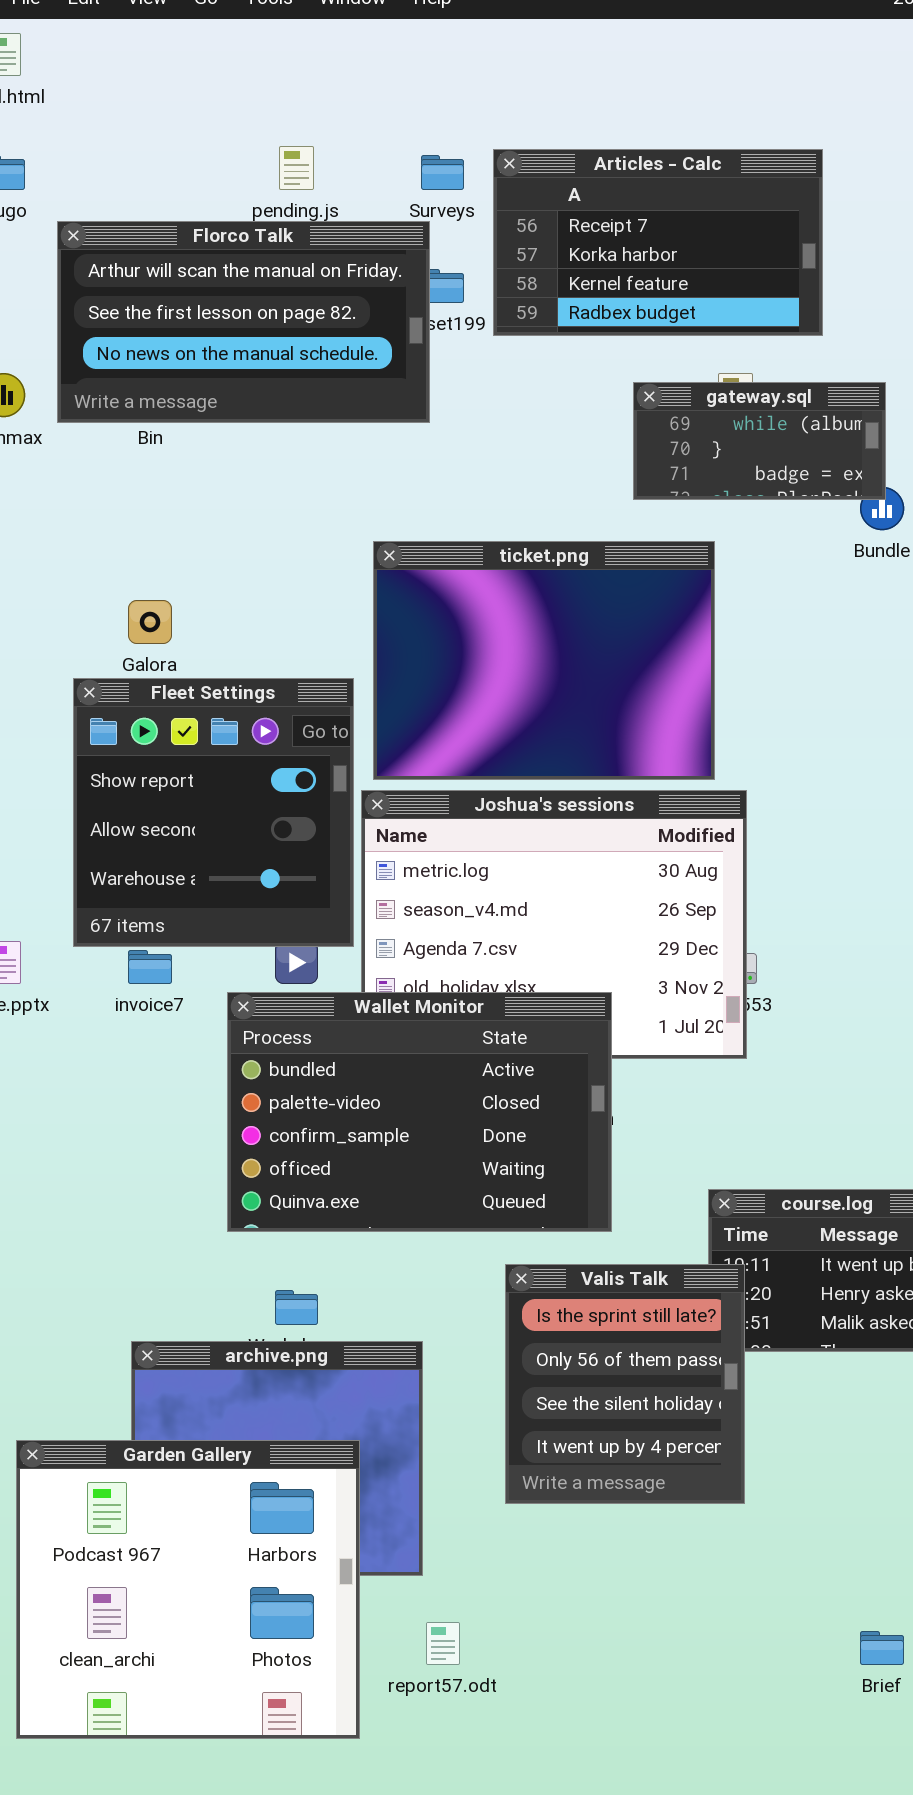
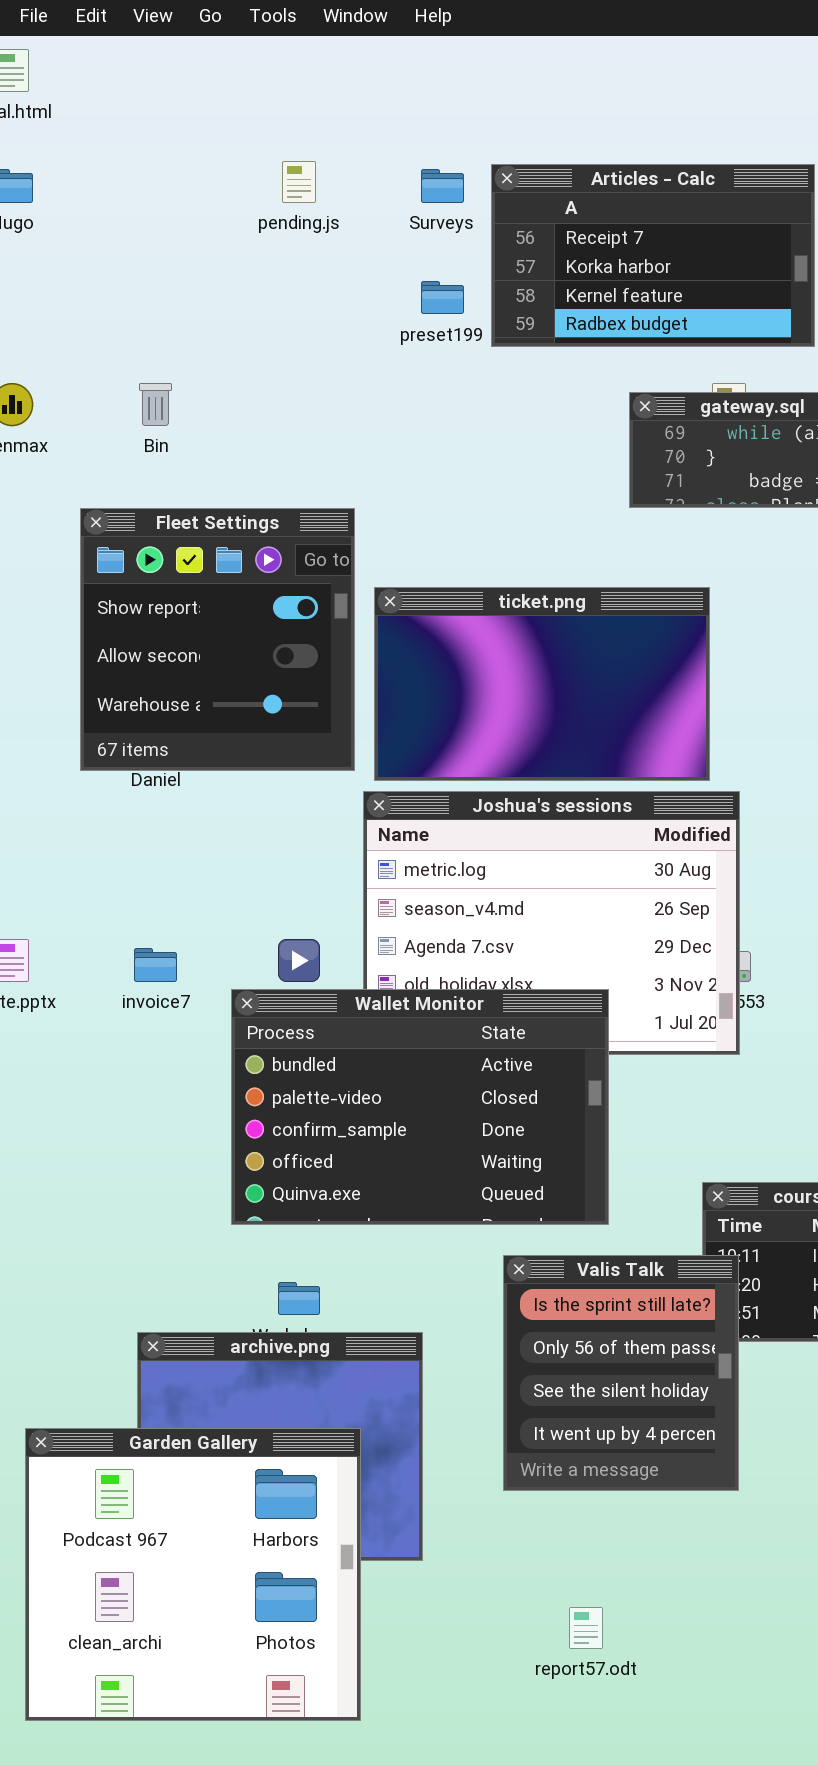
Florco Talk: [57,221,430,423] -> none, closed
ticket.png: [373,541,715,780] -> [374,587,710,781], resized
Fleet Settings: [73,678,354,947] -> [80,508,355,771], moved
report57.odt: [426,1622,460,1665] -> [569,1607,603,1649], moved

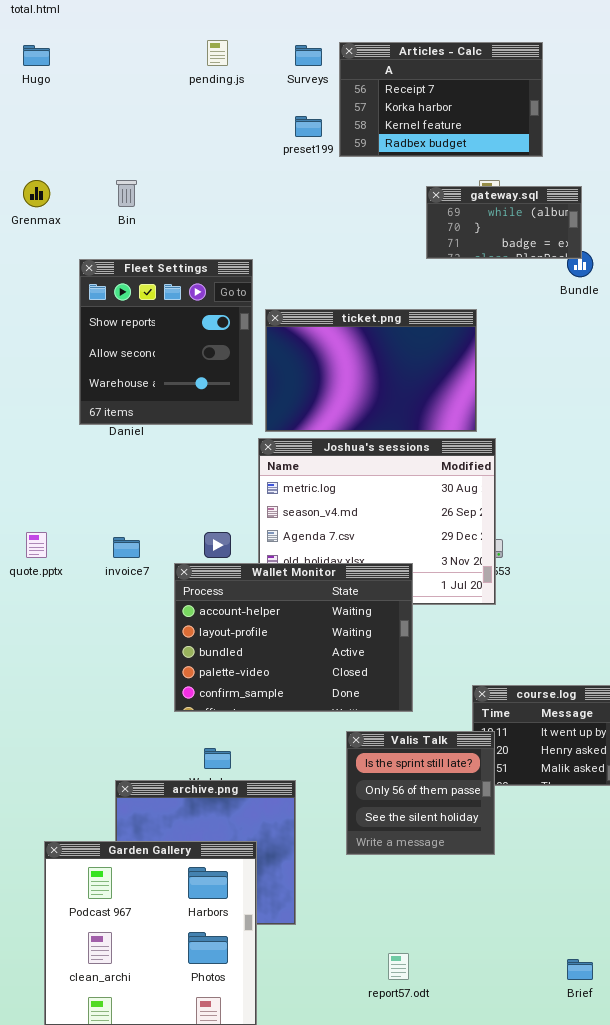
Wallet Monitor: [231,989,609,1225] -> [174,563,413,712], scrolled up 2 rows
Valis Talk: [503,1255,739,1491] -> [346,731,495,855], resized

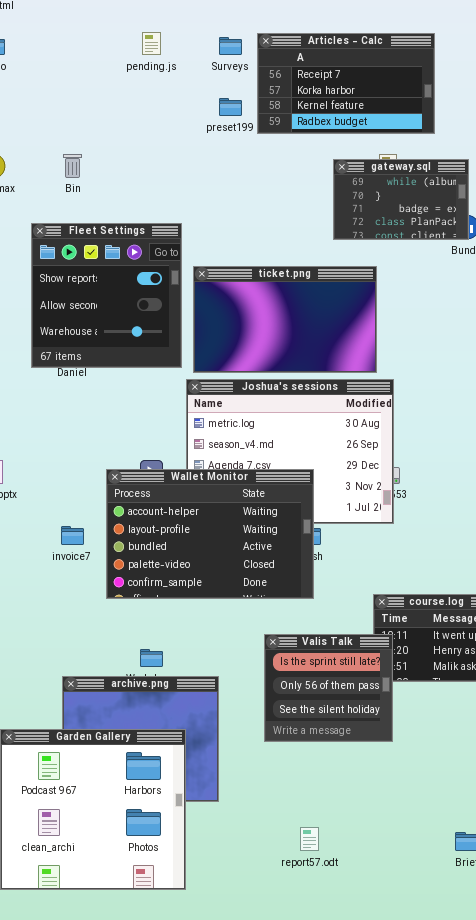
gateway.sql: [426,186,582,259] -> [333,159,469,240], resized
invoice7: [113,537,140,558] -> [61,526,84,545], moved
Wallet Monitor: [174,563,413,712] -> [106,469,314,599], moved

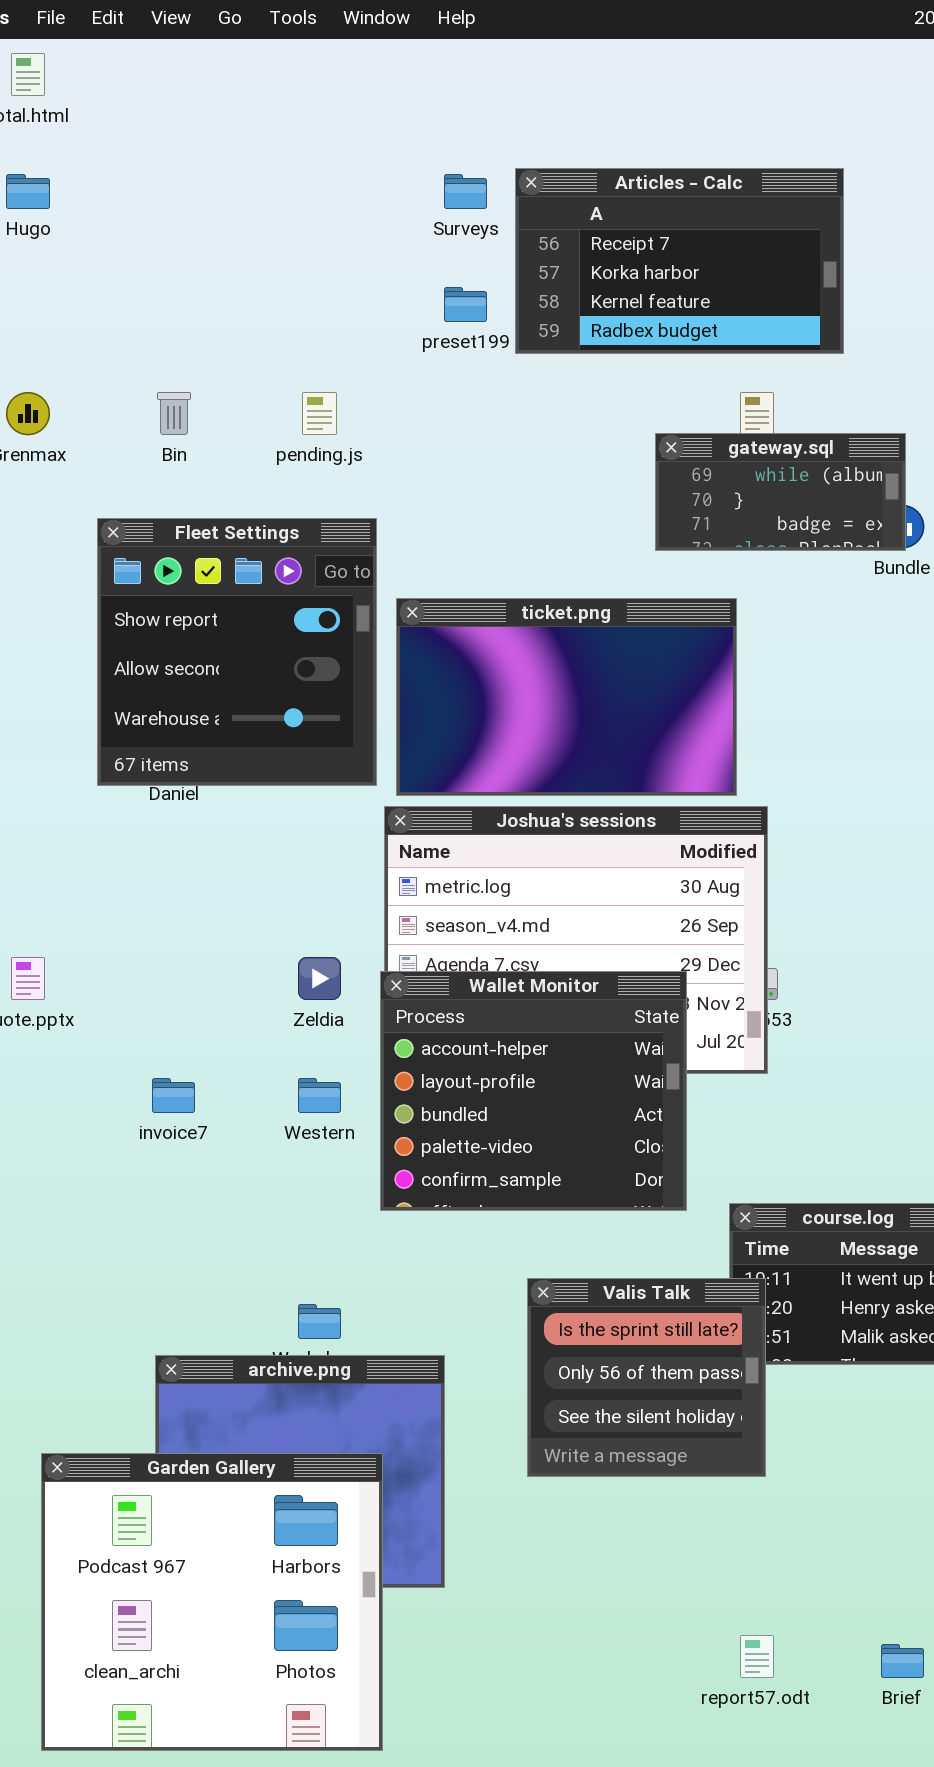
pending.js: [142,32,161,55] -> [302,392,337,435], moved
gateway.sql: [333,159,469,240] -> [655,433,906,551], resized
Wallet Monitor: [106,469,314,599] -> [380,971,687,1211], moved, resized
report57.odt: [300,827,319,851] -> [740,1635,774,1678], moved

